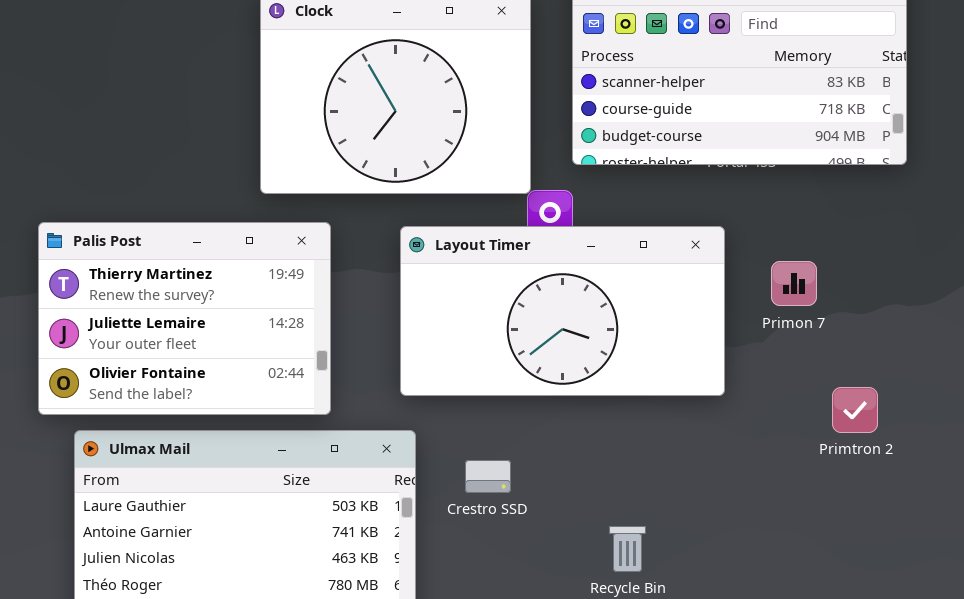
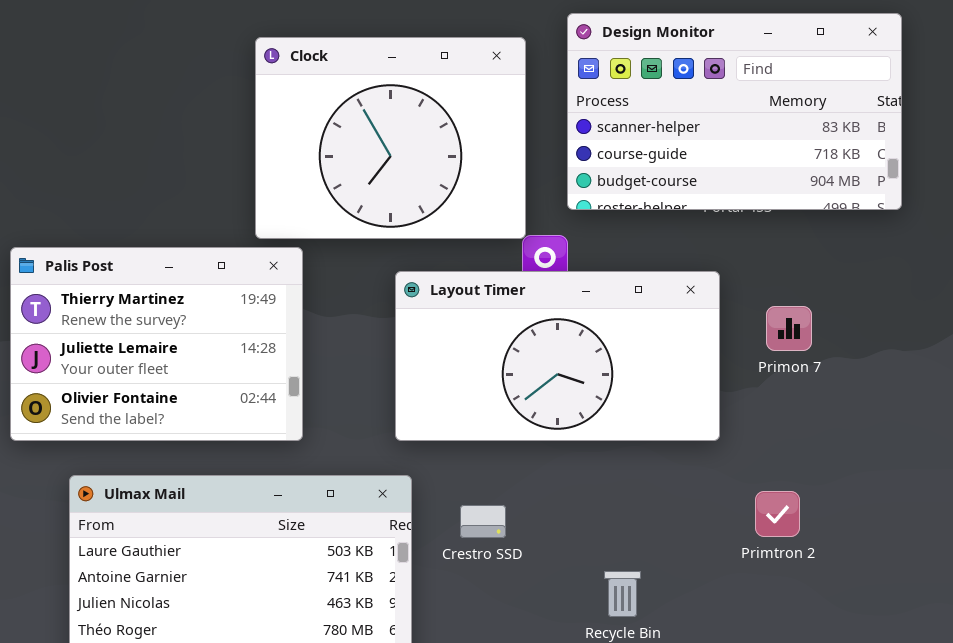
Palis Post: [38,222,331,415] -> [10,247,303,441], moved
Primtron 2: [832,387,878,433] -> [755,491,800,537], moved

